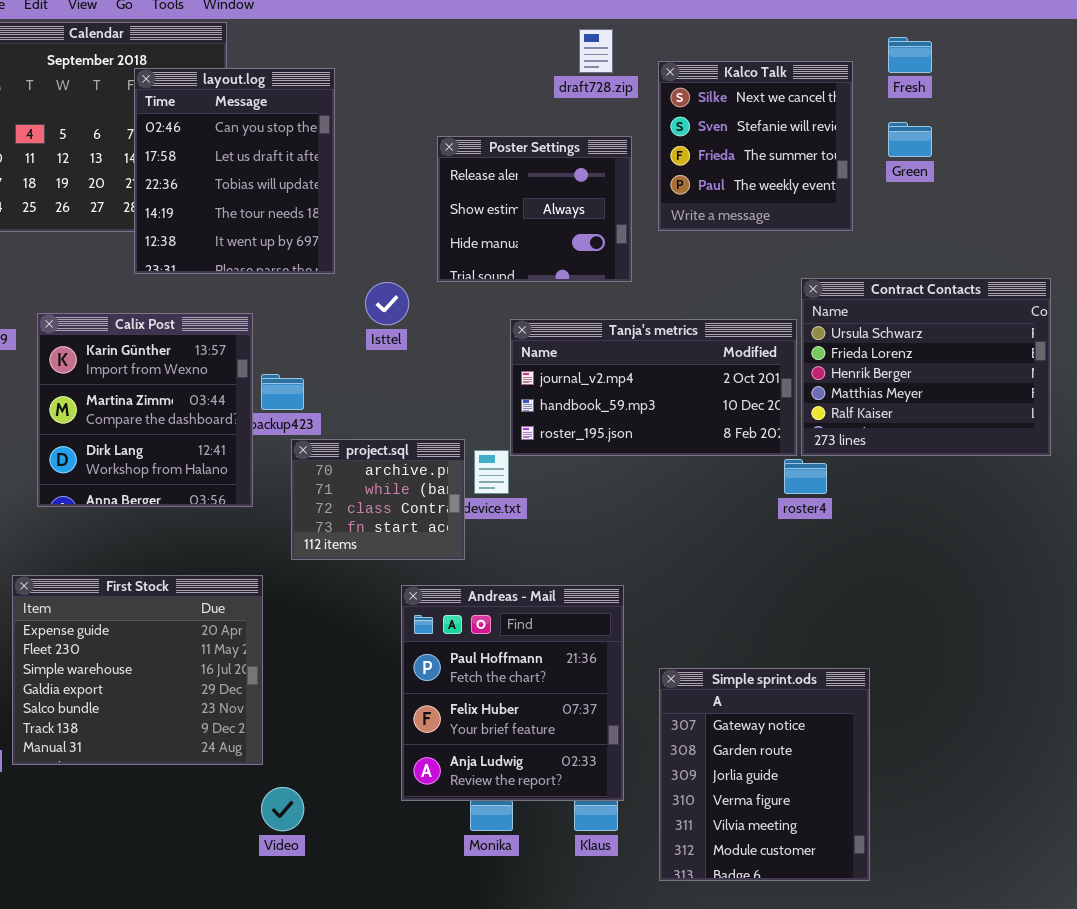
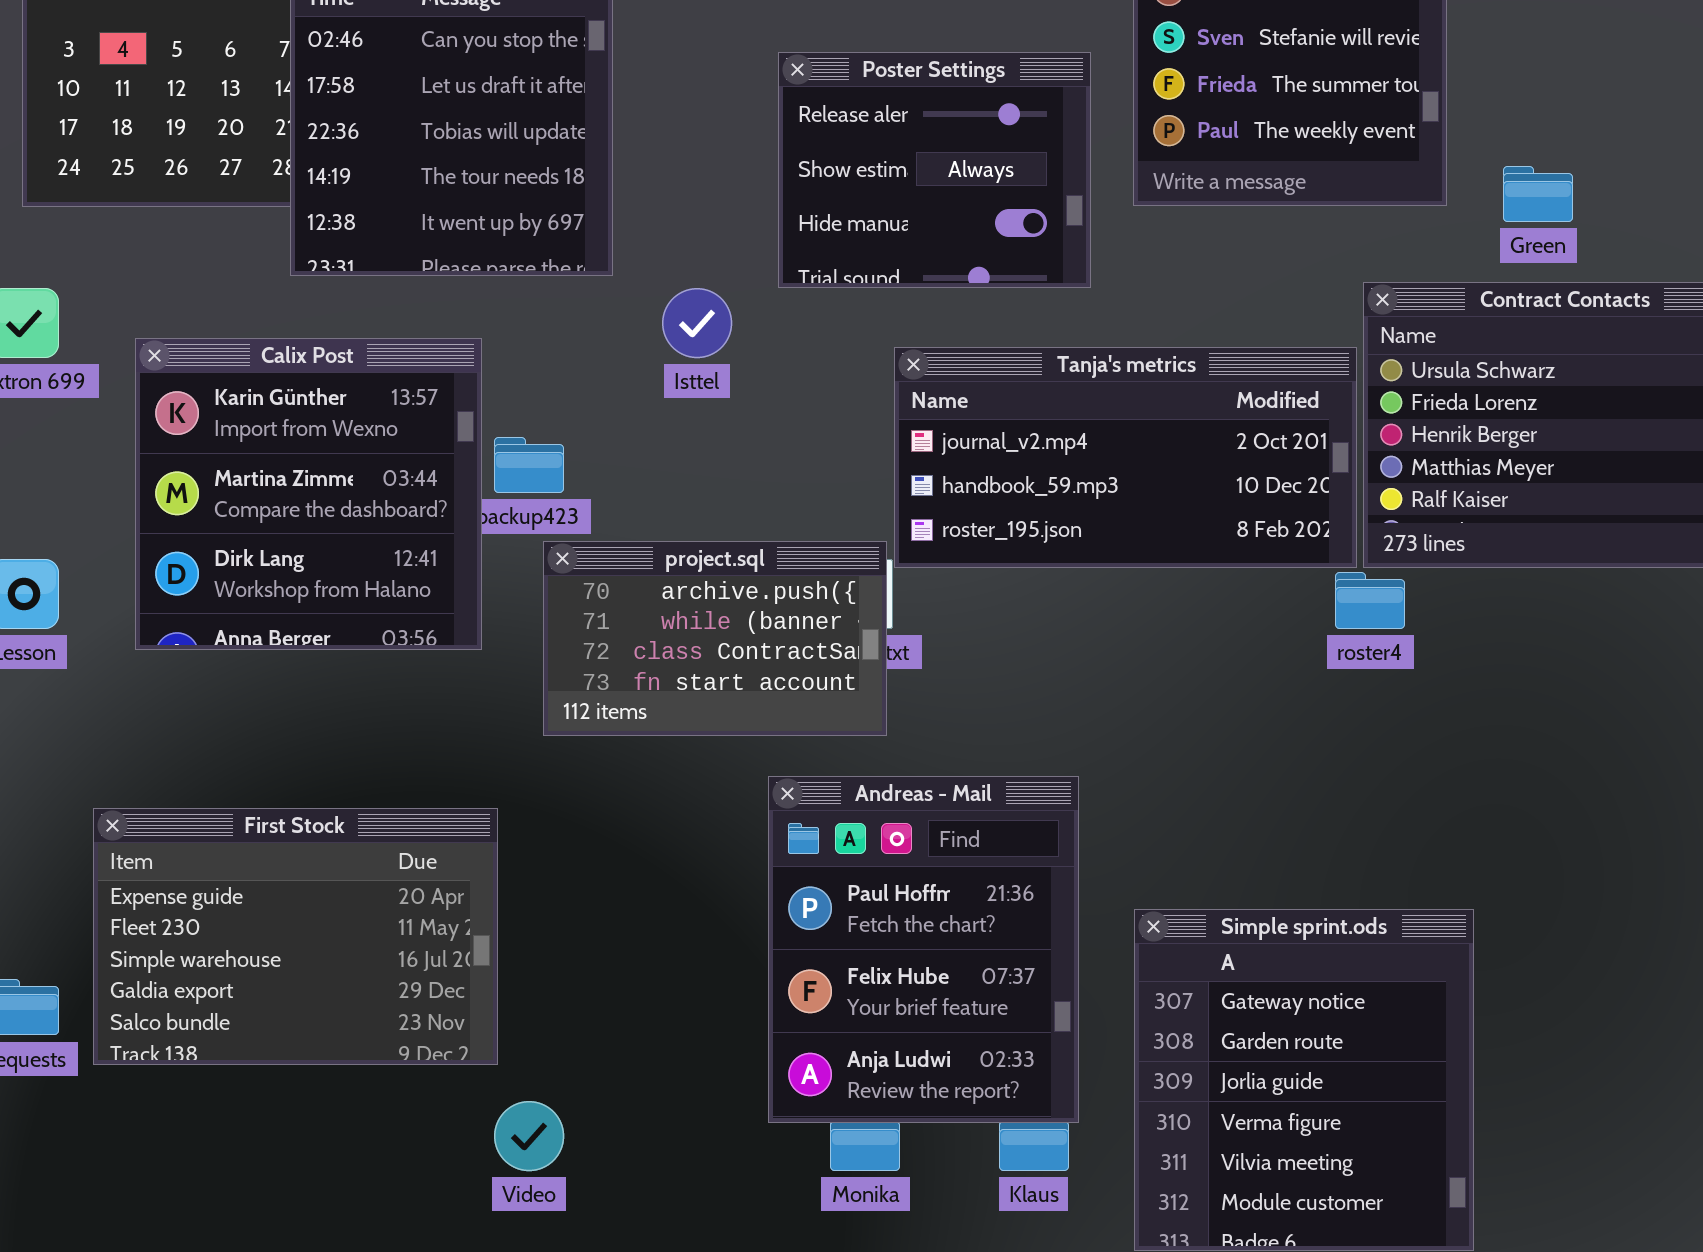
Green: [888,122,932,157] -> [1503,166,1573,222], moved
project.sql: [291,439,465,560] -> [543,541,887,736], resized
First Stock: [12,575,263,765] -> [93,808,498,1065], resized
Andreas - Mail: [401,585,624,801] -> [768,776,1079,1123], resized

